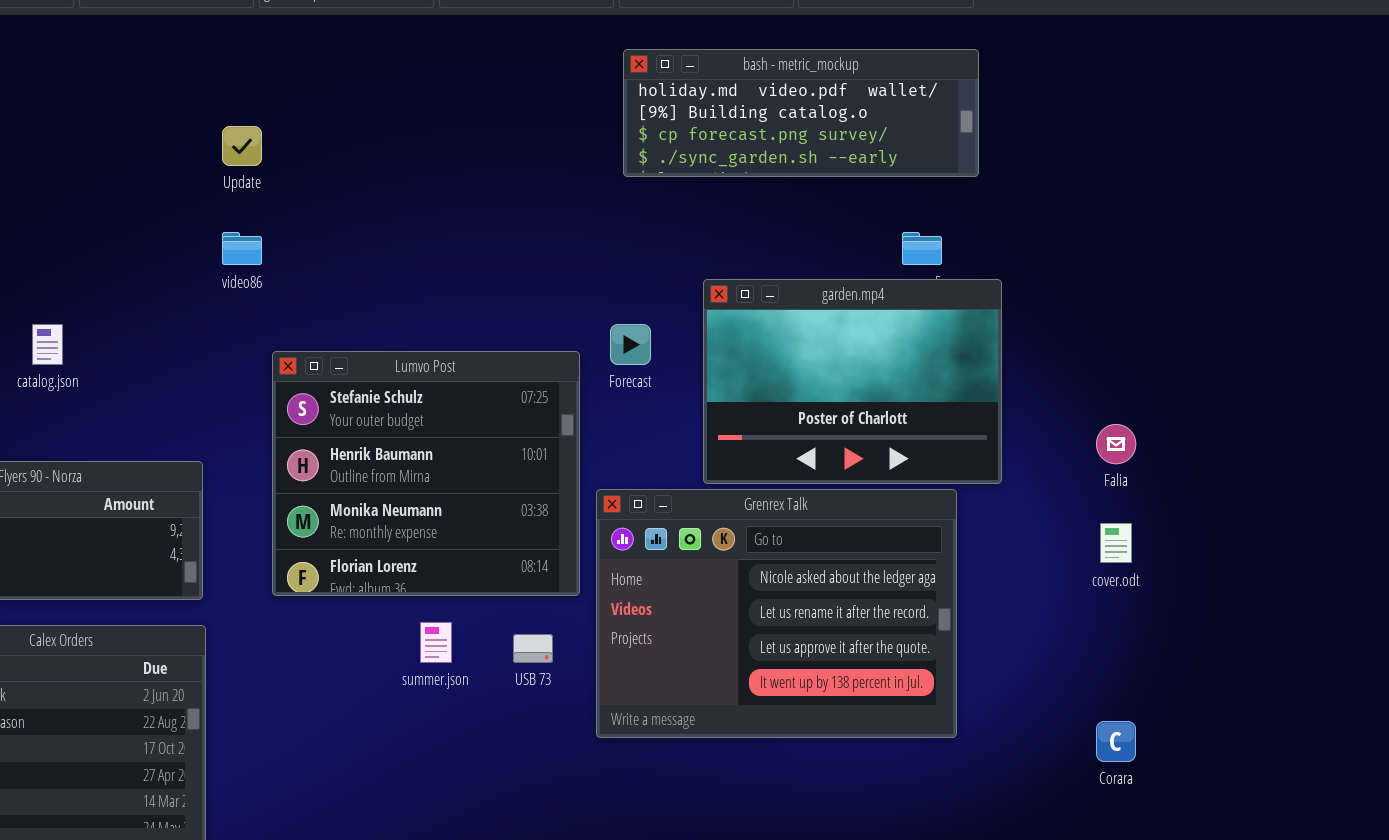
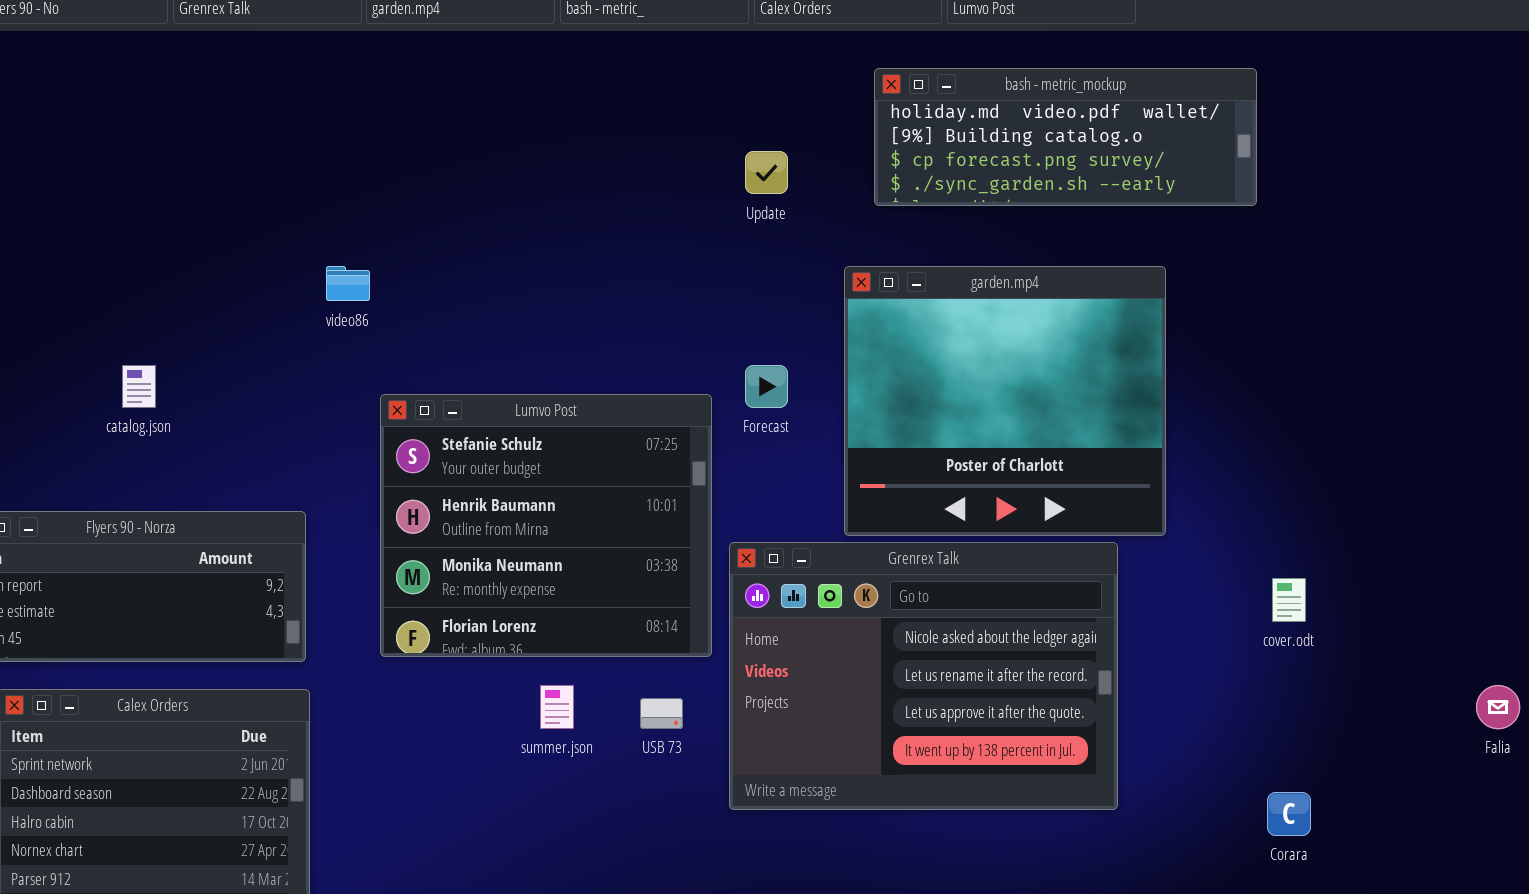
bash - metric_mockup: [623,49,979,177] -> [874,68,1257,206], moved
Update: [222,126,262,166] -> [745,151,788,194], moved
garden.mp4: [703,279,1002,484] -> [844,266,1166,536], resized
Falia: [1096,424,1136,464] -> [1476,685,1520,729], moved

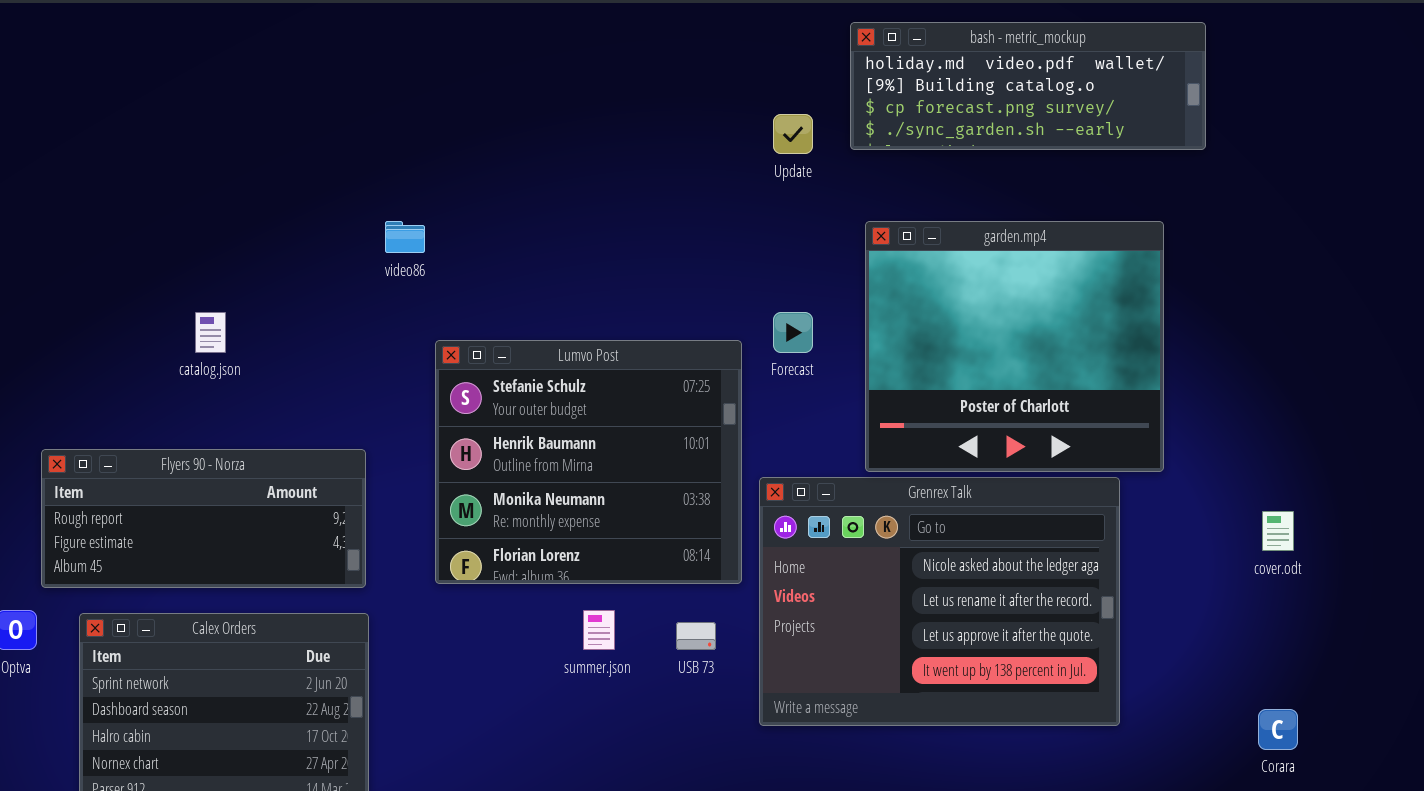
bash - metric_mockup: [874,68,1257,206] -> [850,22,1206,150], moved

